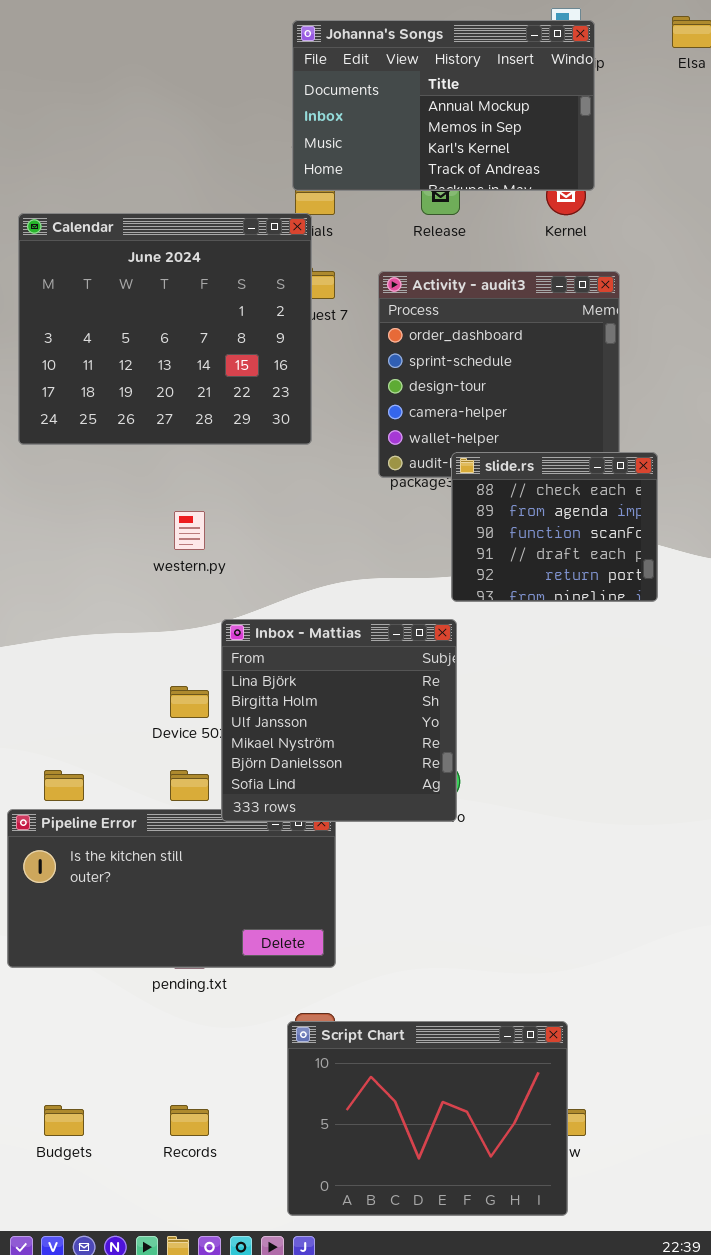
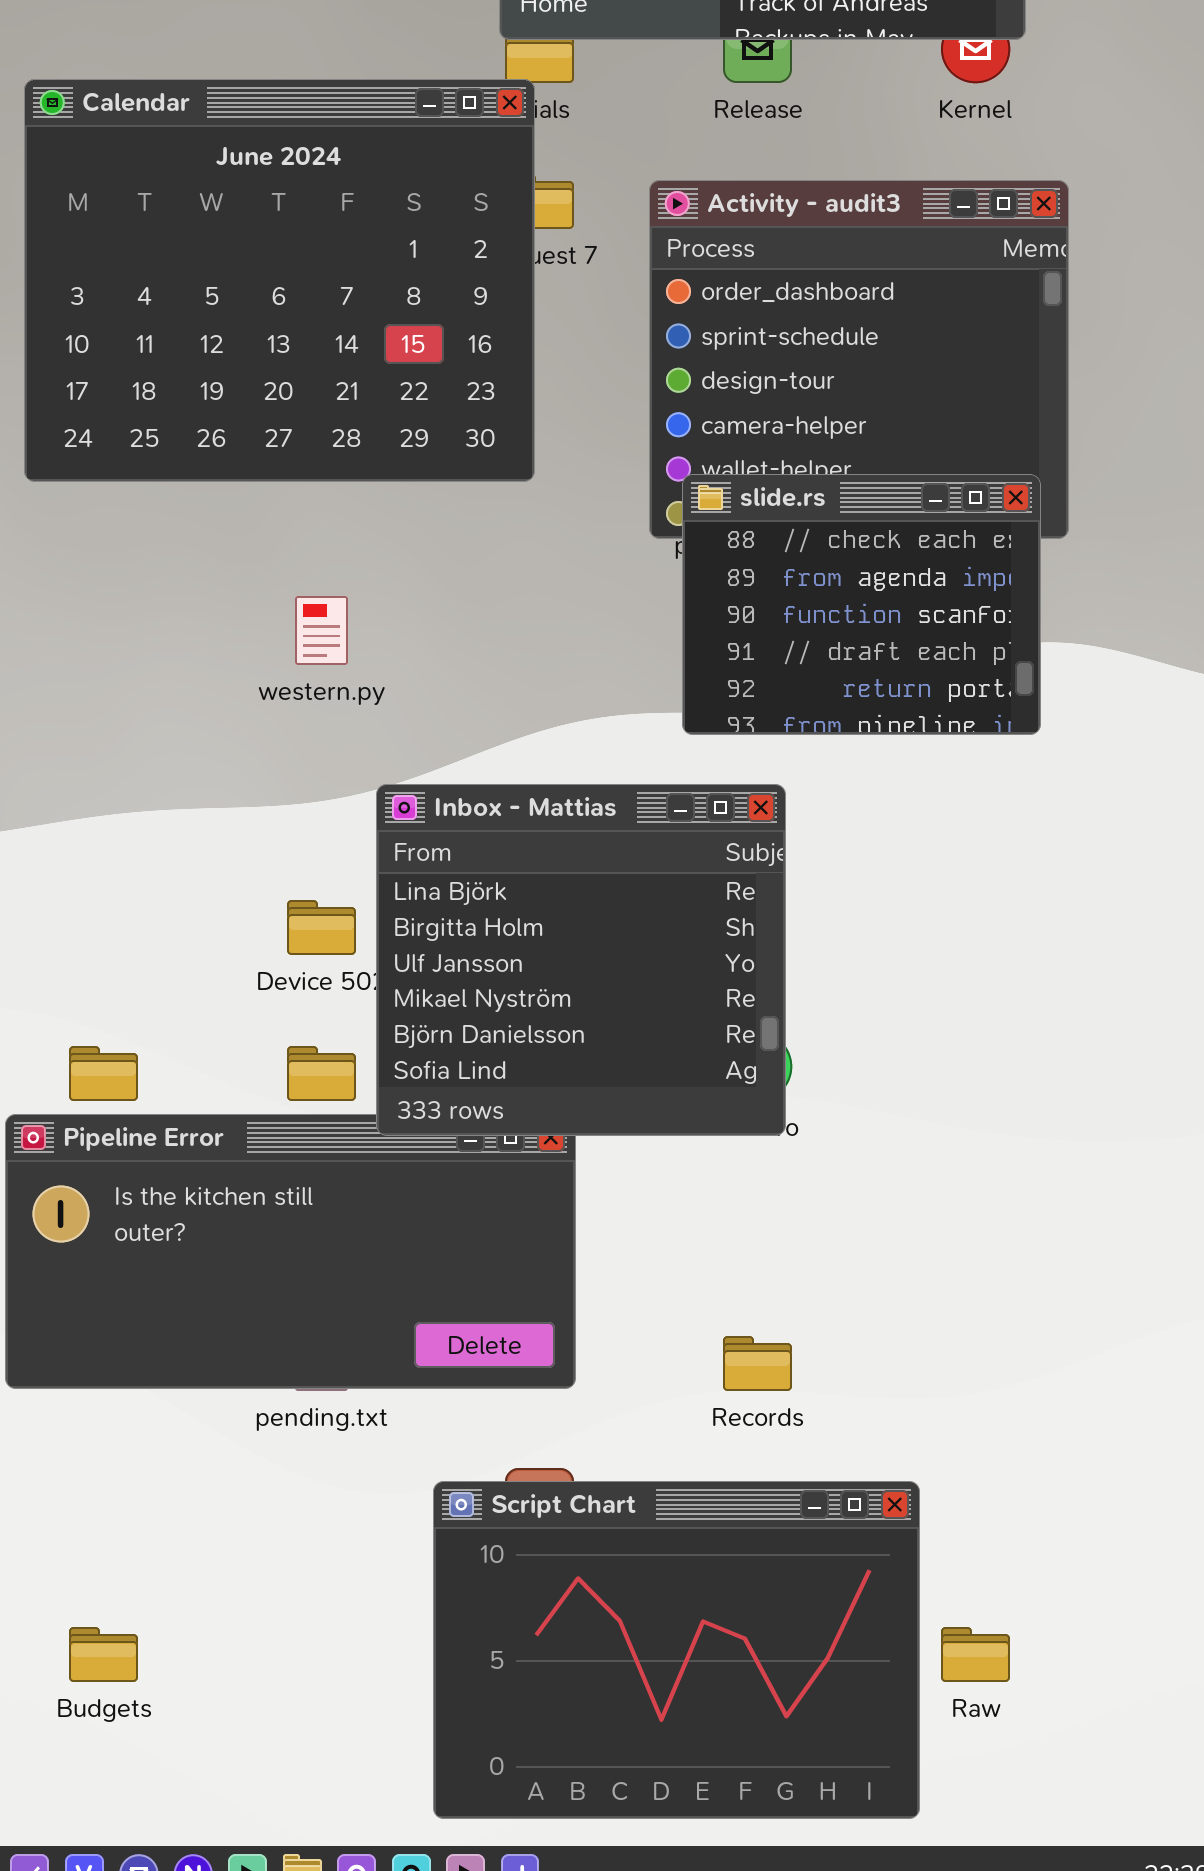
slide.rs: [451,452,658,602] -> [682,474,1041,735], moved
Script Chart: [287,1021,568,1216] -> [433,1481,920,1819], moved
Records: [170,1105,209,1136] -> [723,1336,792,1391], moved

